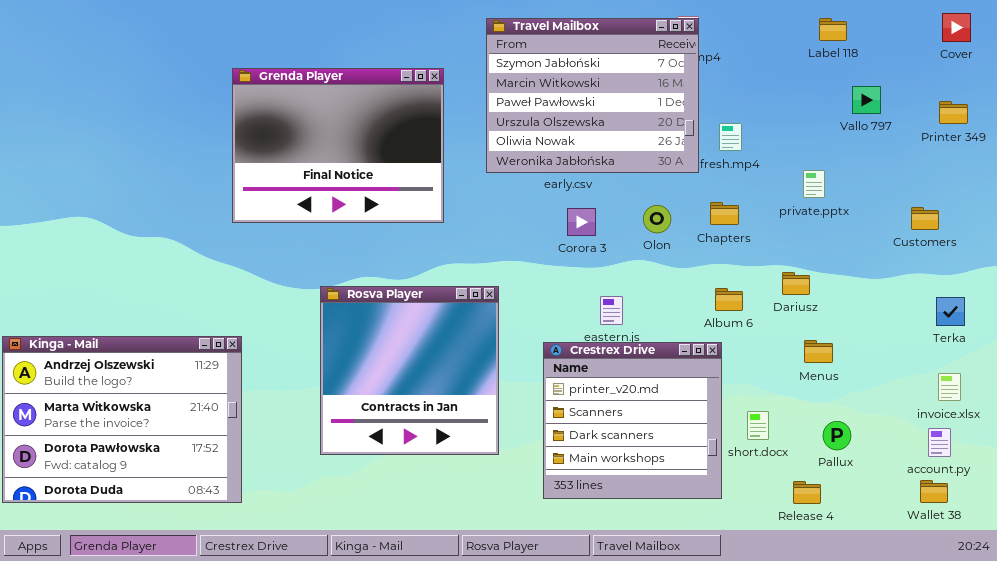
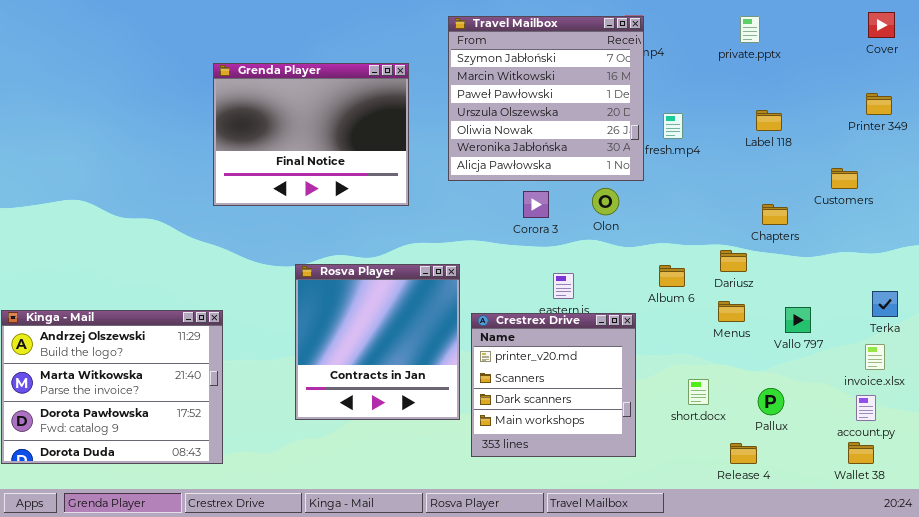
Travel Mailbox: [486,18,699,173] -> [448,16,644,181], resized
Label 118: [819,18,847,41] -> [756,110,782,131], moved
Vallo 797: [852,86,881,114] -> [785,307,811,333], moved
private.pptx: [803,170,825,198] -> [740,16,760,43], moved
Chapters: [710,202,739,225] -> [762,204,788,225], moved
Customers: [911,207,939,230] -> [831,168,858,189], moved
Terka: [936,297,965,326] -> [872,291,898,317], moved
Menus: [804,340,833,363] -> [718,301,745,322], moved
Crestrex Drive: [543,342,722,499] -> [471,313,636,457], moved

